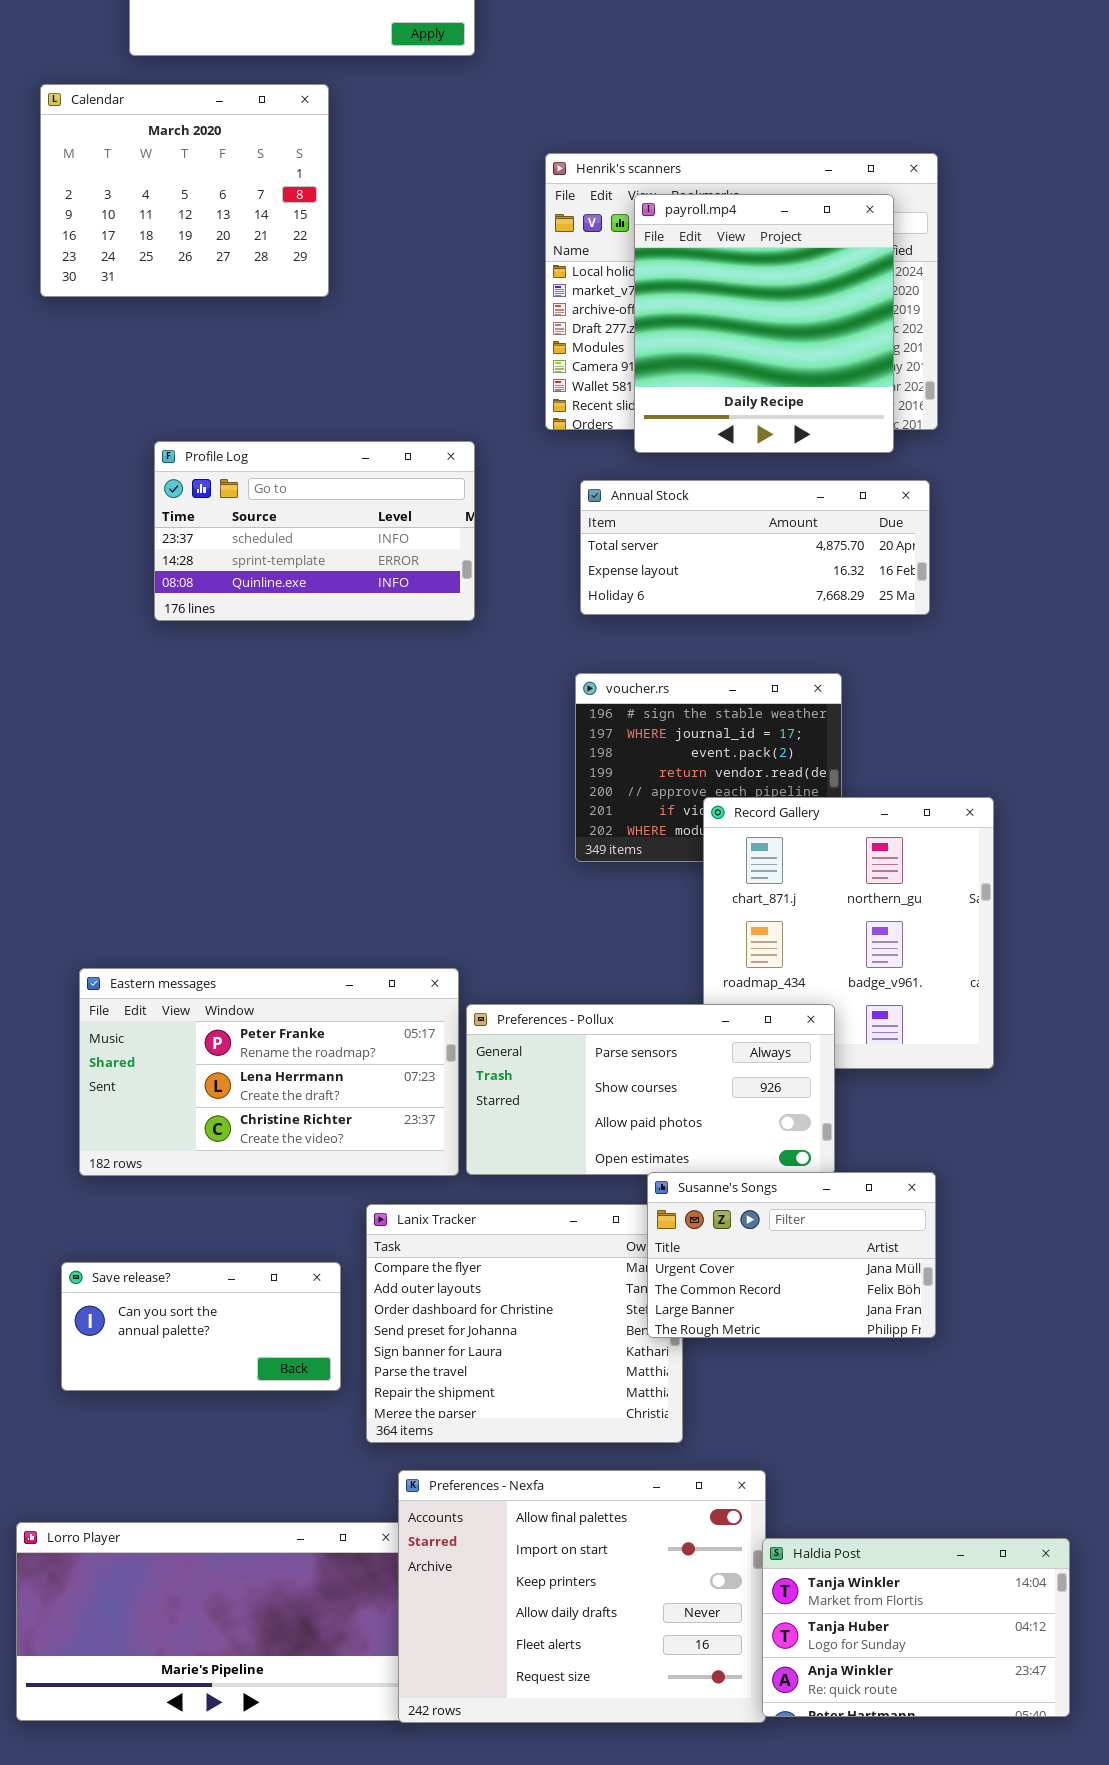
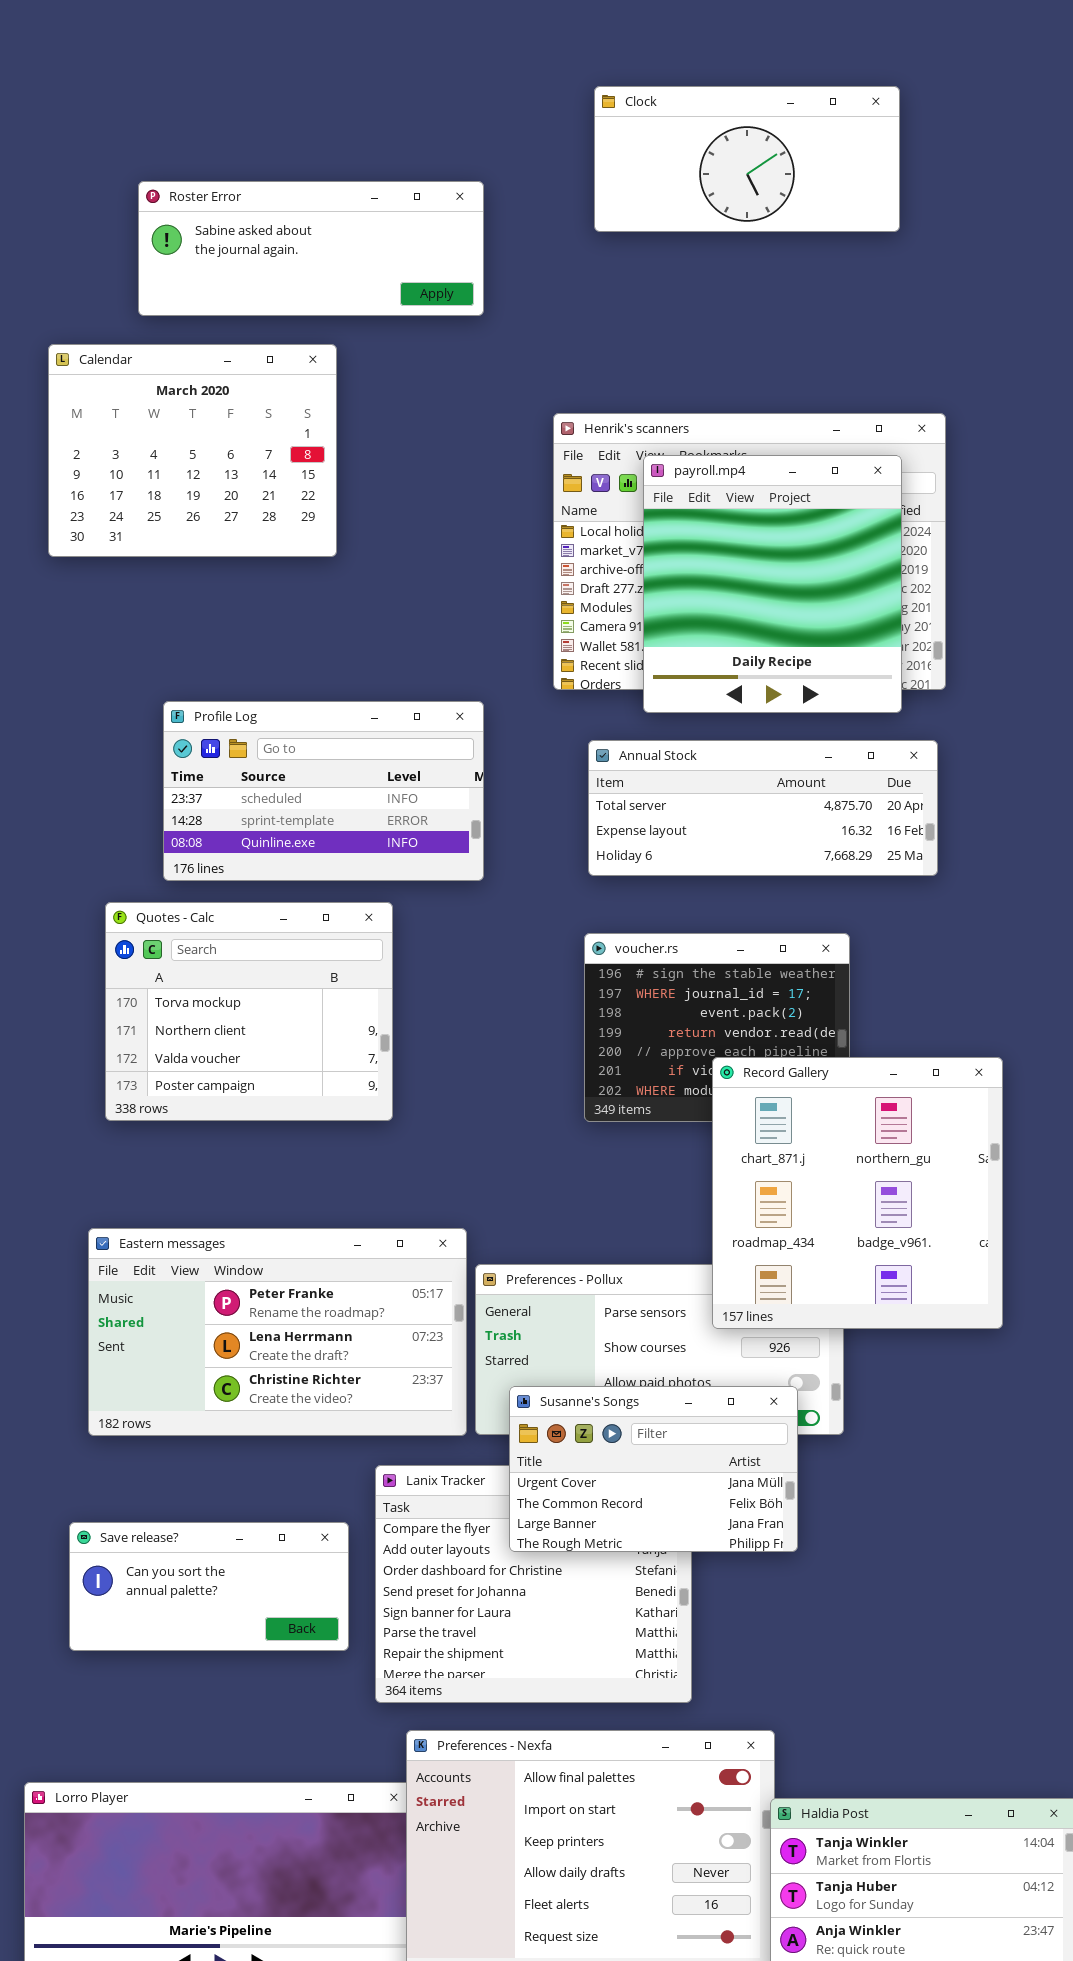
Quotes - Calc: none -> [105,902,393,1121], opened
Record Gallery: [703,797,994,1069] -> [712,1057,1003,1329], raised
Susanne's Songs: [647,1172,936,1338] -> [509,1386,798,1552], moved

